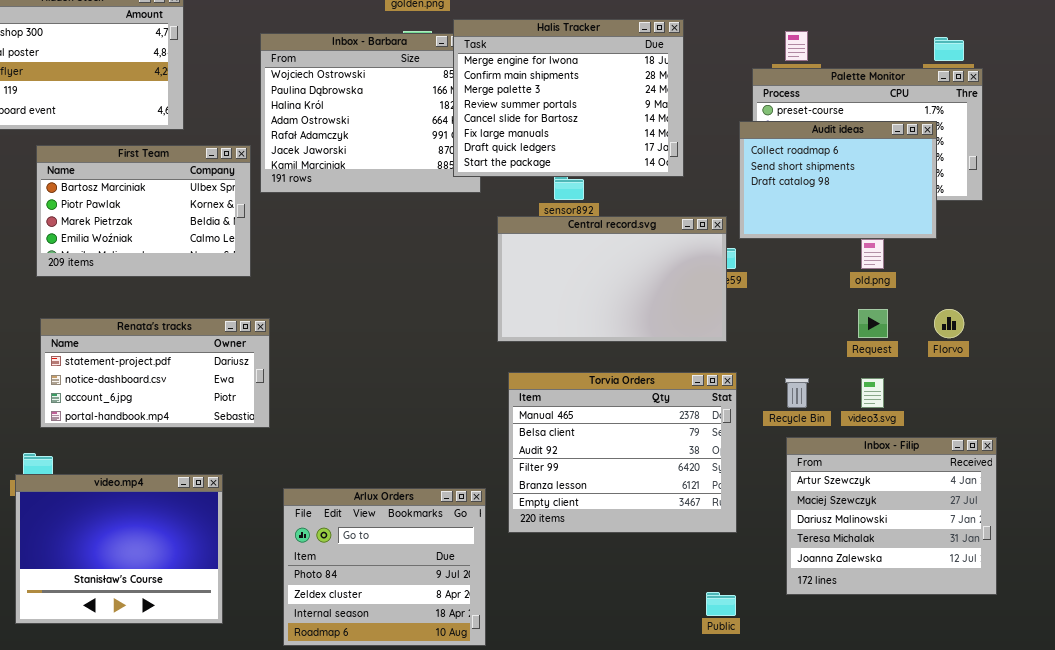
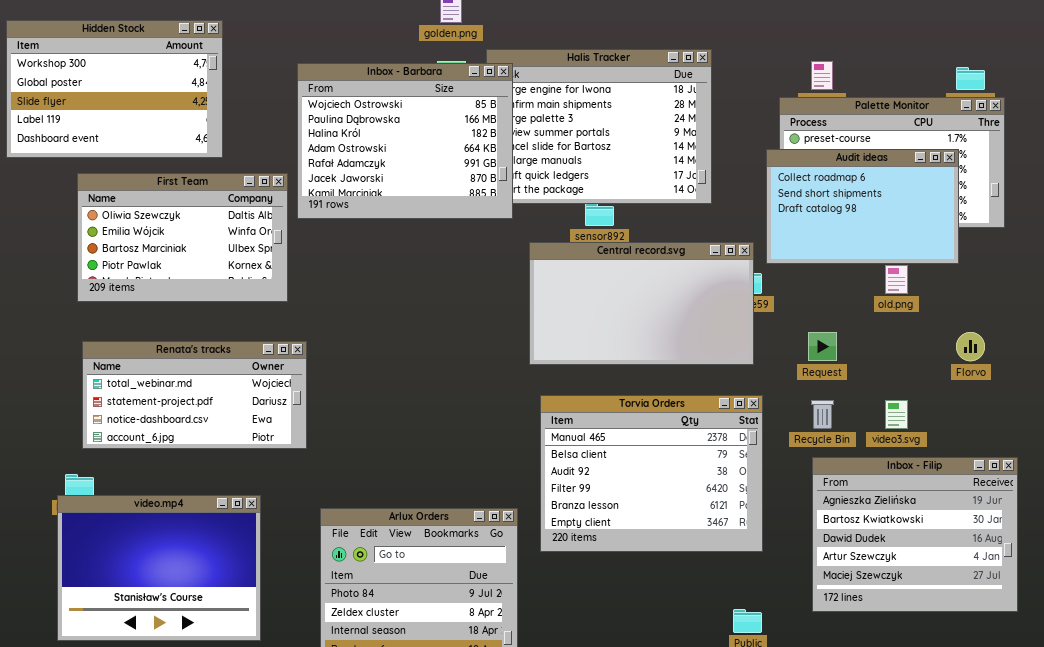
Inbox - Barbara: [260,33,481,193] -> [297,63,513,219], raised
First Team: [36,145,251,277] -> [77,173,288,302], scrolled up 2 rows
Request: [858,309,888,338] -> [808,332,837,361], moved
Renata's tracks: [40,318,270,428] -> [82,341,307,449], scrolled up 1 row
Inbox - Filip: [786,437,997,595] -> [812,457,1018,612], scrolled up 3 rows

